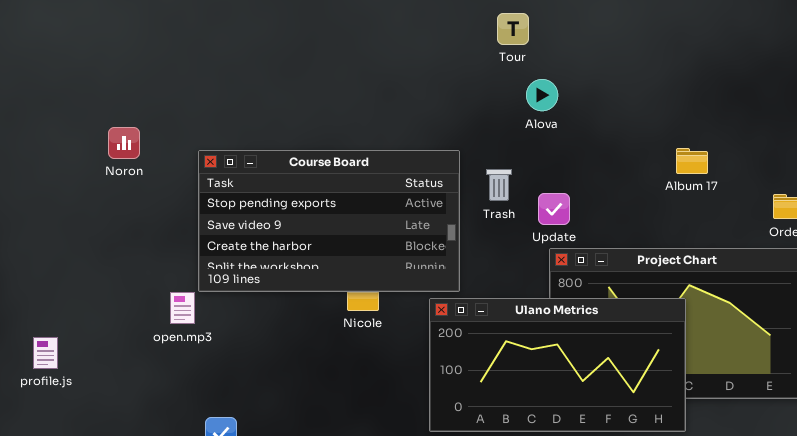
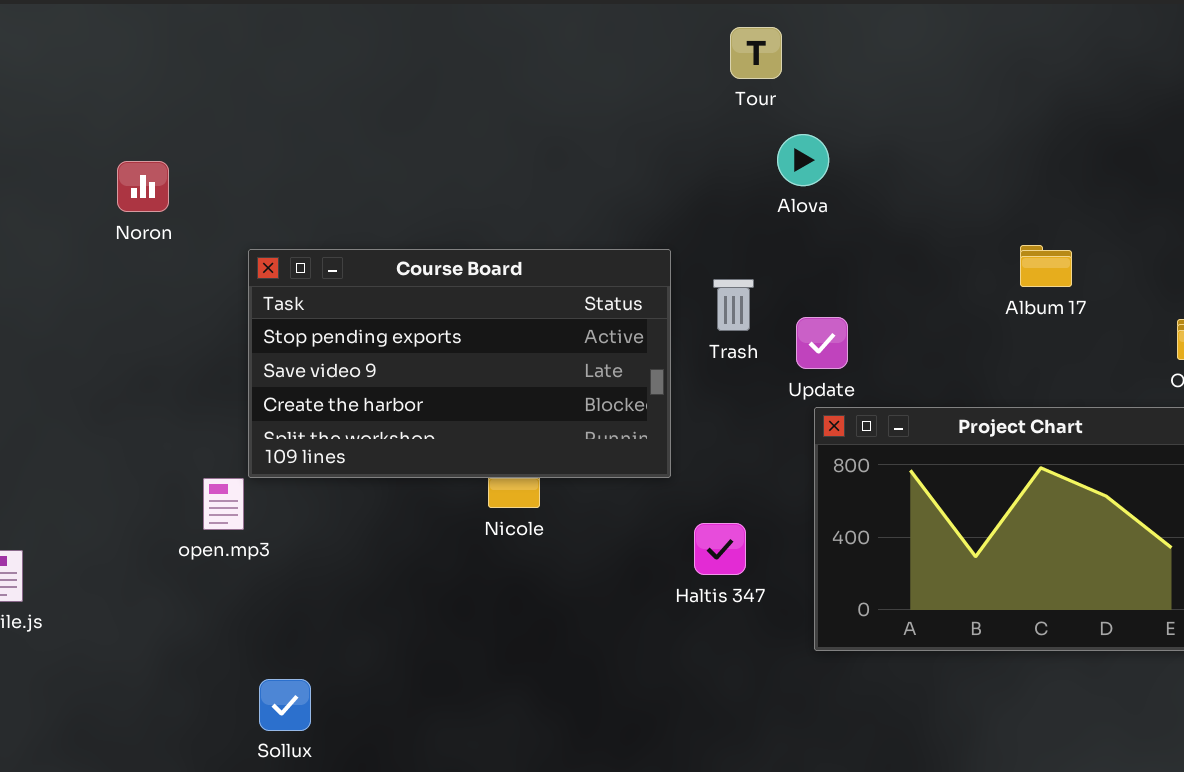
Noron: [108,127,140,159] -> [117,161,169,212], moved
Ulano Metrics: [429,298,686,432] -> none, closed

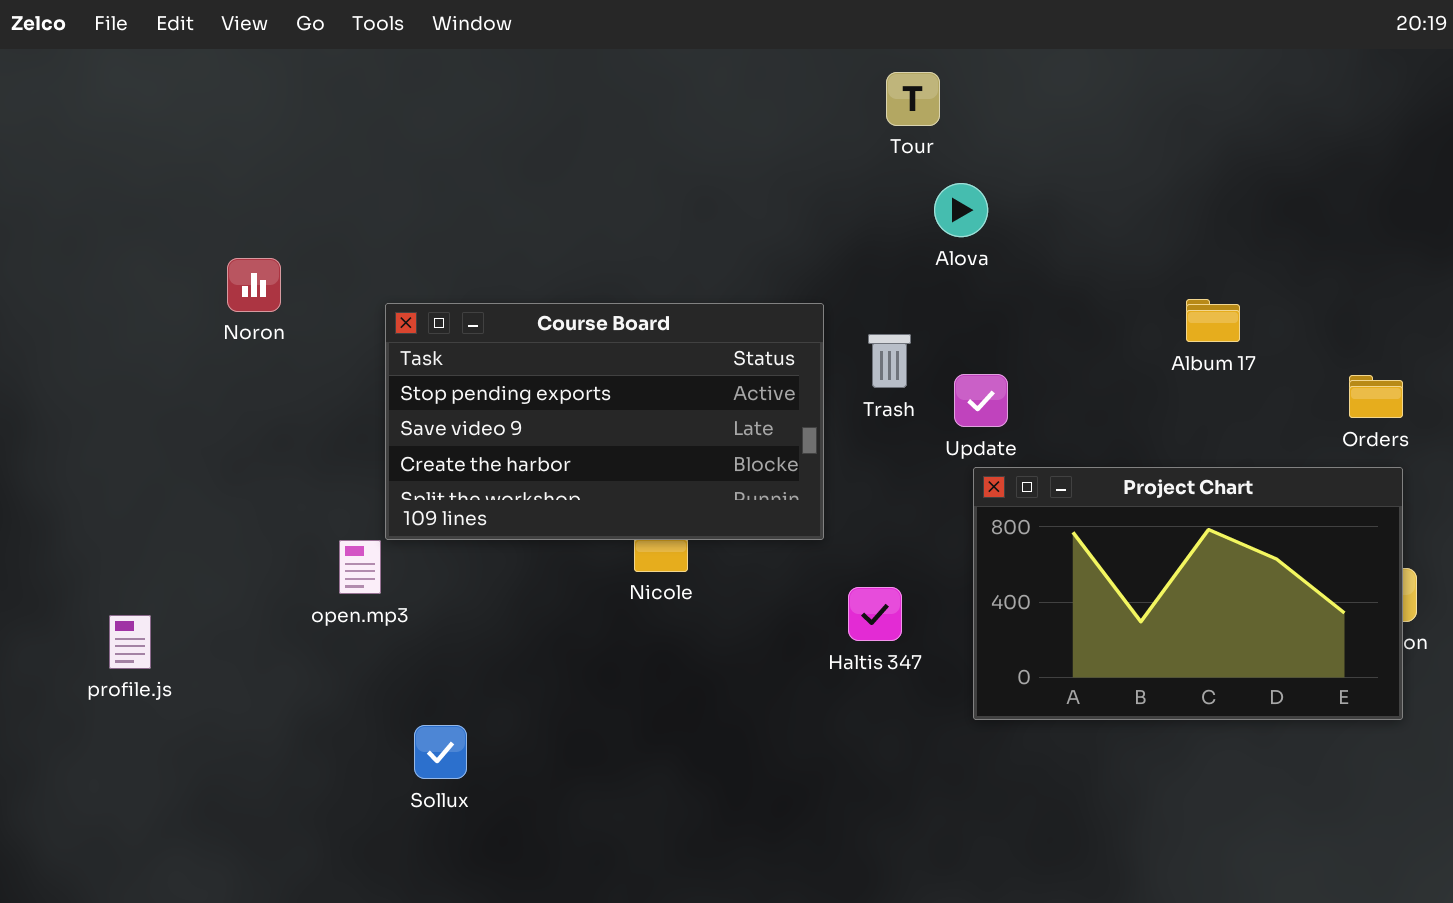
Noron: [117,161,169,212] -> [227,258,281,312], moved
Sollux: [259,679,311,731] -> [414,725,467,779], moved

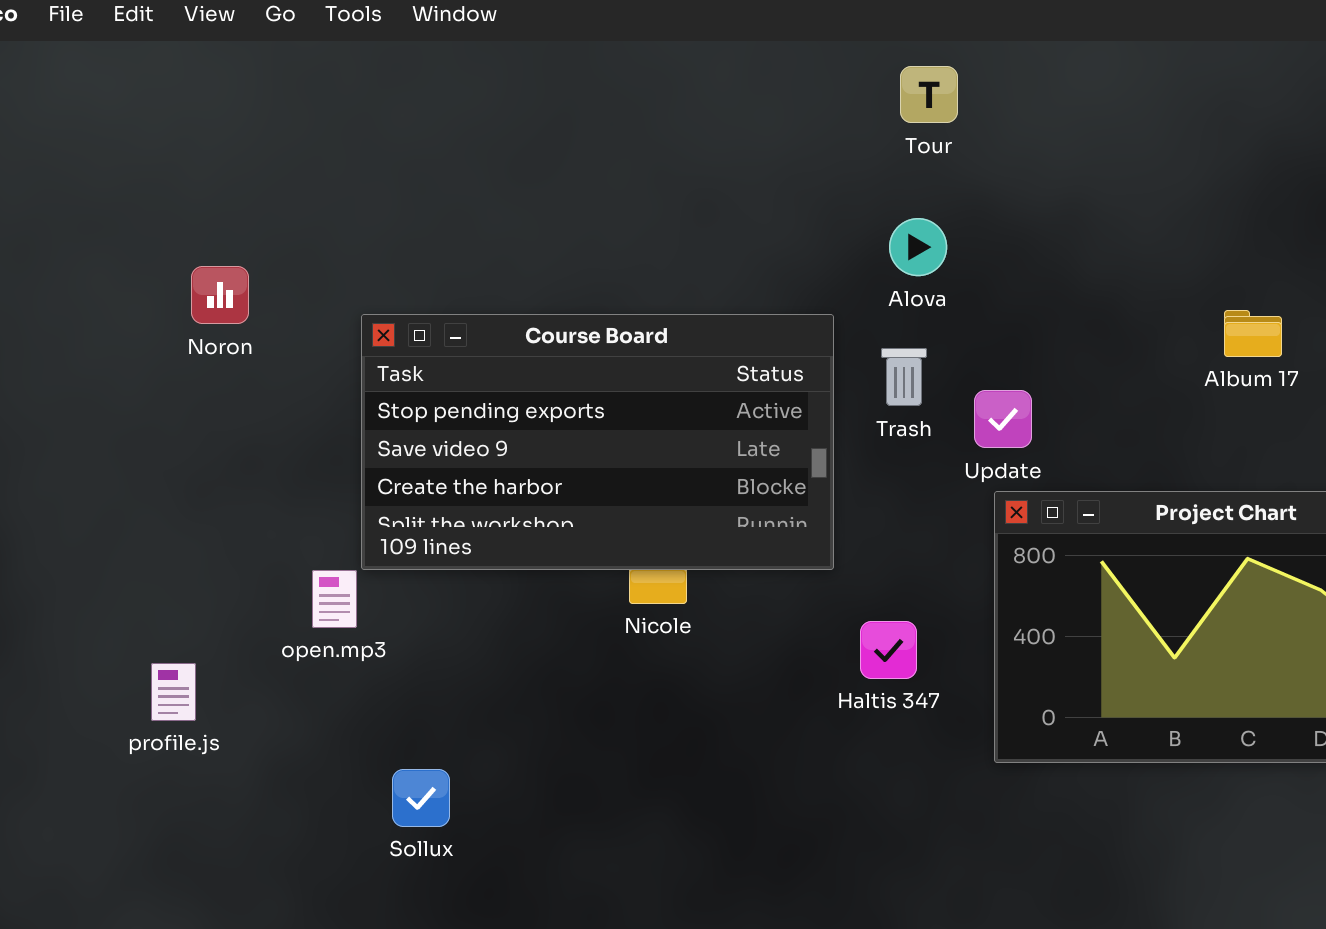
Alova: [934,183,988,237] -> [889,218,947,276], moved
profile.js: [109,615,151,669] -> [151,663,196,721], moved

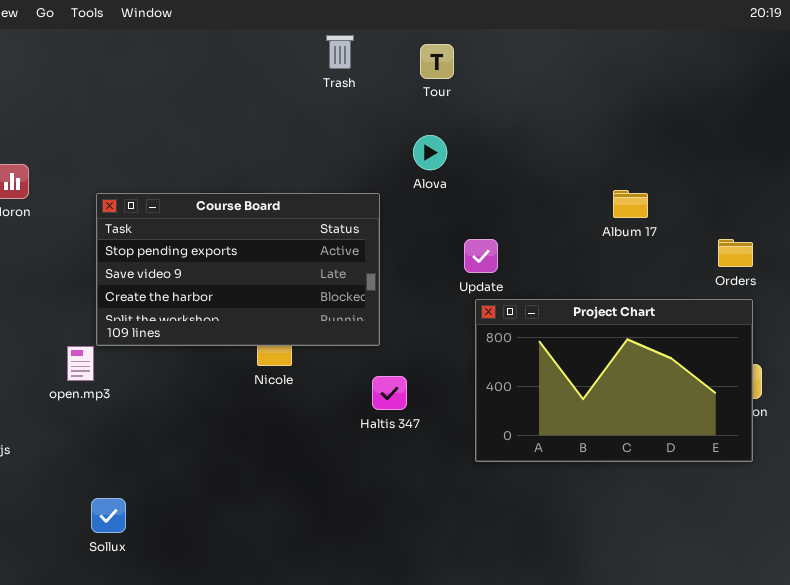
Trash: [881,348,927,406] -> [326,35,354,69], moved
Haltis 347: [860,621,917,679] -> [372,376,407,410], moved
Sollux: [392,769,450,827] -> [91,498,126,533], moved

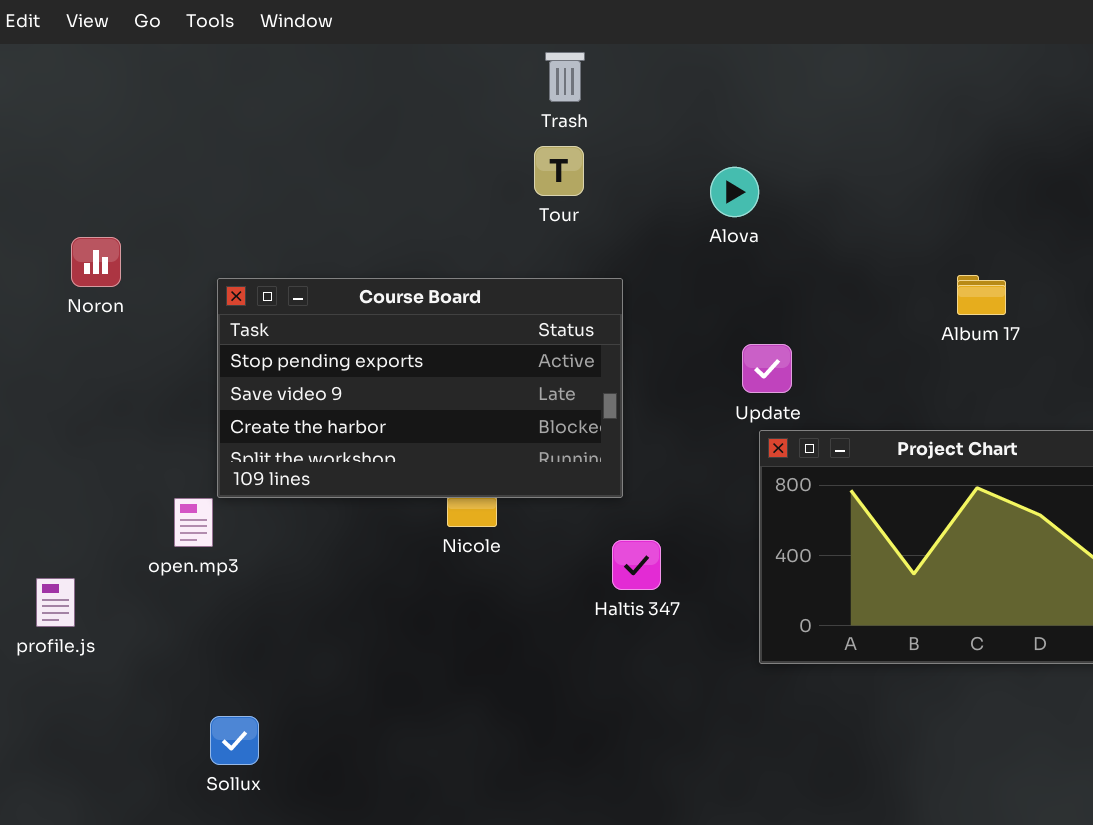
Tour: [420,44,454,79] -> [534,146,584,196], moved
Alova: [413,135,447,170] -> [710,167,759,217], moved

